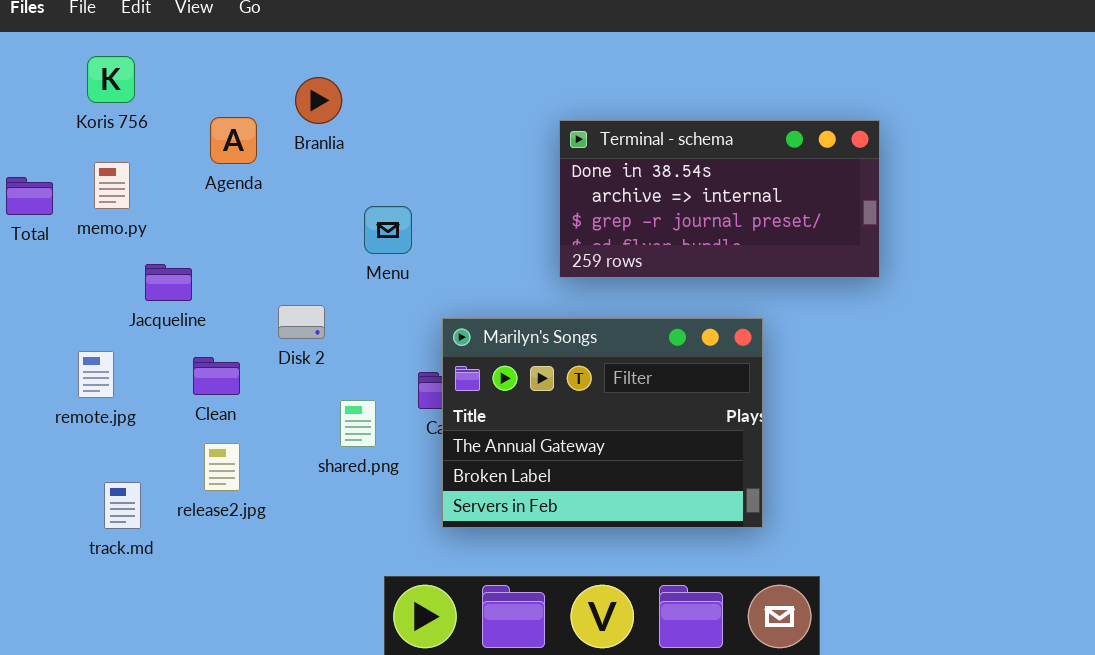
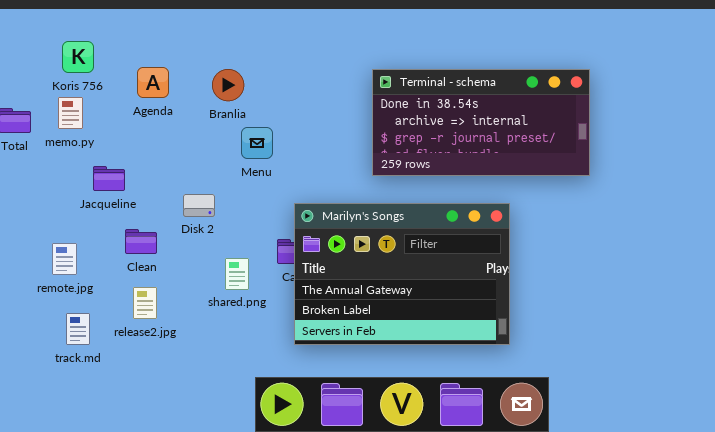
Koris 756: [87,56,135,103] -> [62,41,94,73], moved
Branlia: [295,77,342,124] -> [212,69,244,101], moved
remote.jpg: [78,351,114,398] -> [52,243,77,275], moved

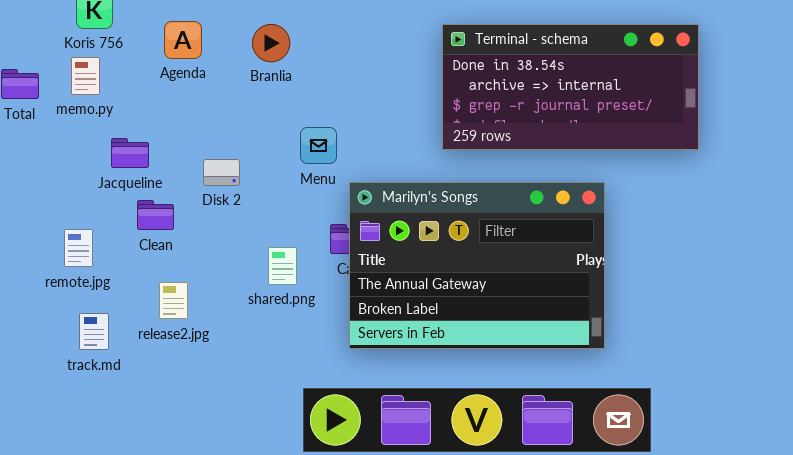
Menu: [241,127,273,159] -> [300,127,337,164], moved
Disk 2: [183,194,215,217] -> [203,159,240,186], moved
Clean: [125,229,157,254] -> [137,200,174,230], moved

